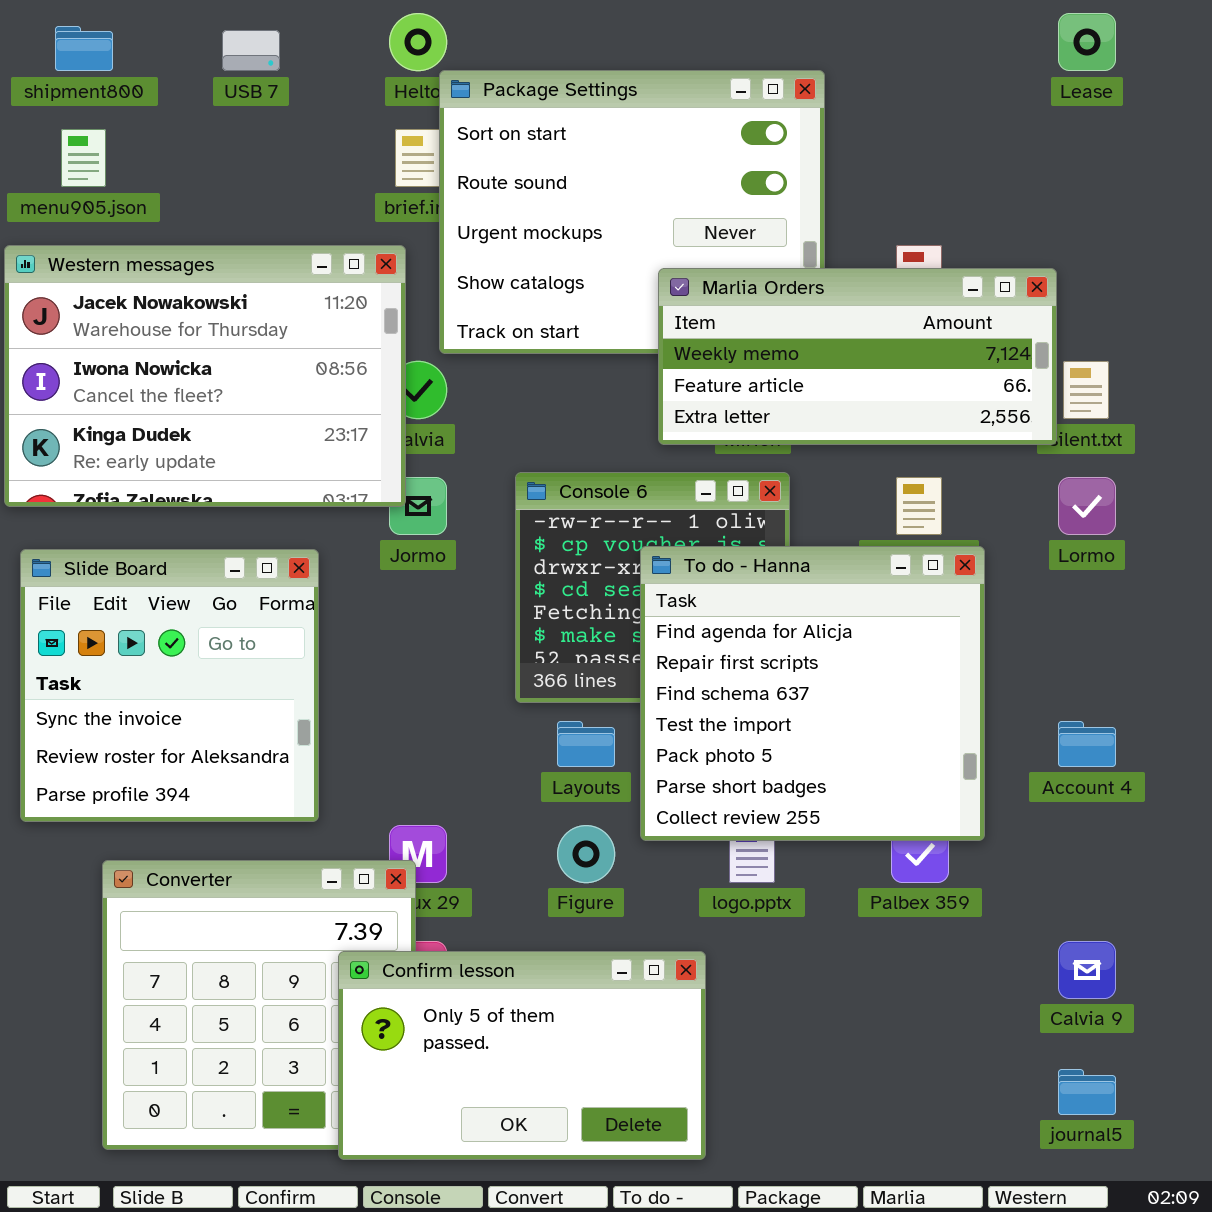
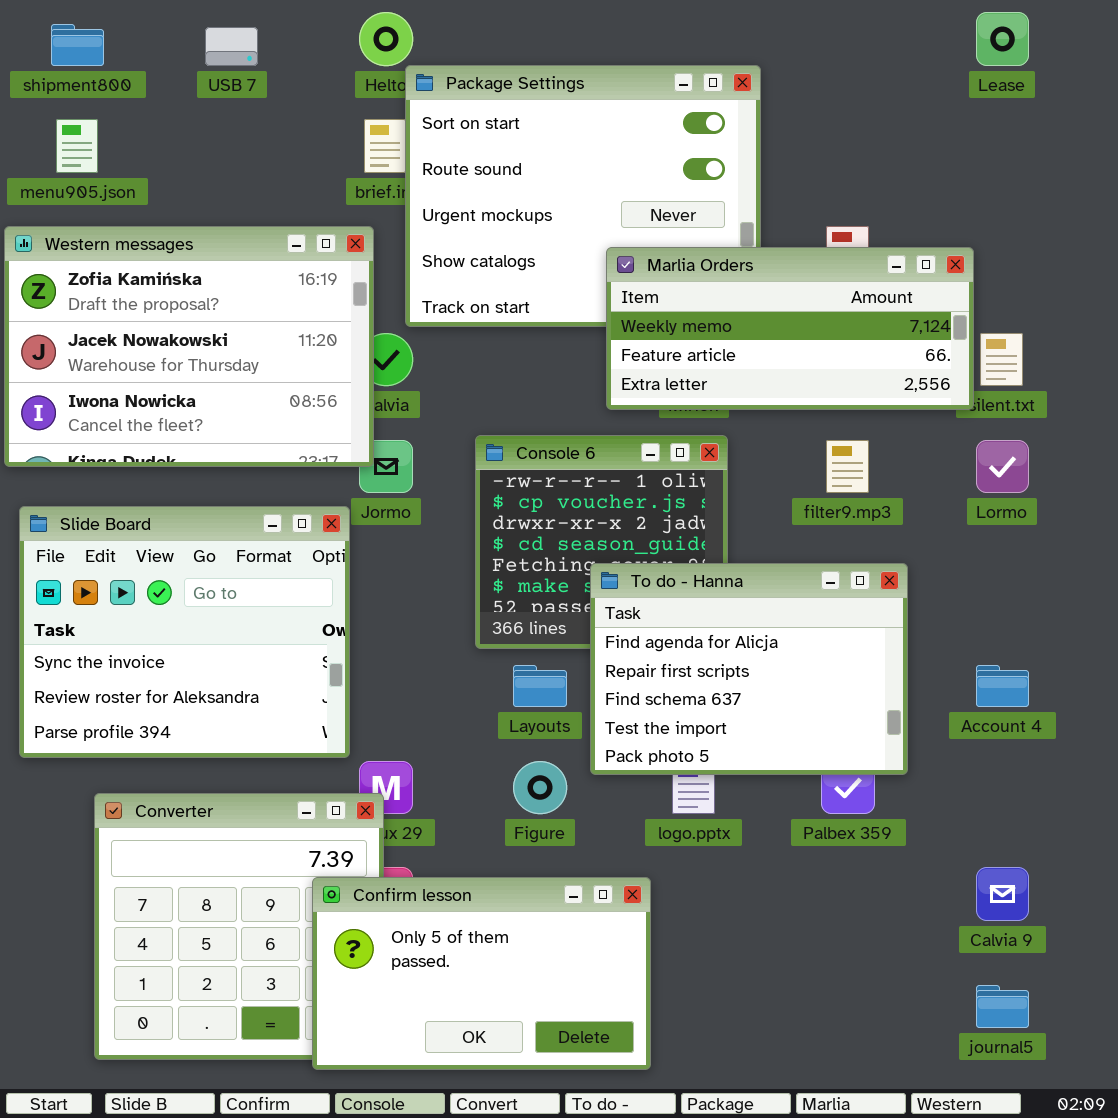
Western messages: [4,245,406,507] -> [4,226,374,467], scrolled up 1 row
To do - Hanna: [640,546,985,841] -> [590,563,908,775], resized
Slide Board: [20,549,319,822] -> [19,506,350,758], resized

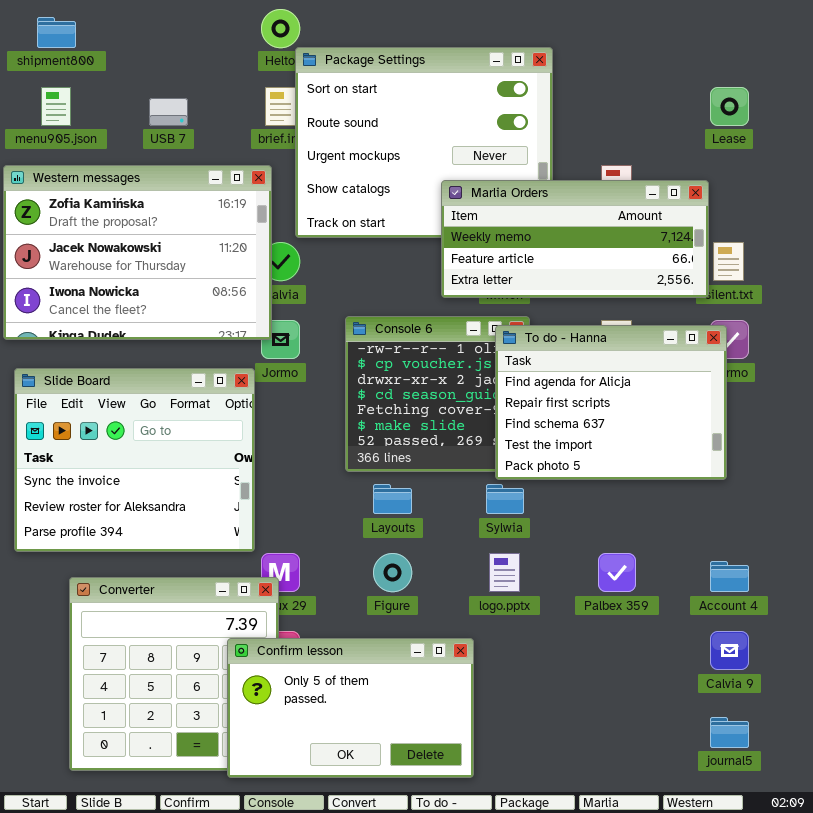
Lease: [976,12,1029,66] -> [710,87,749,126], moved
USB 7: [205,27,258,66] -> [149,98,188,126], moved
To do - Hanna: [590,563,908,775] -> [495,325,727,480], moved
Account 4: [976,665,1029,707] -> [710,561,749,592], moved

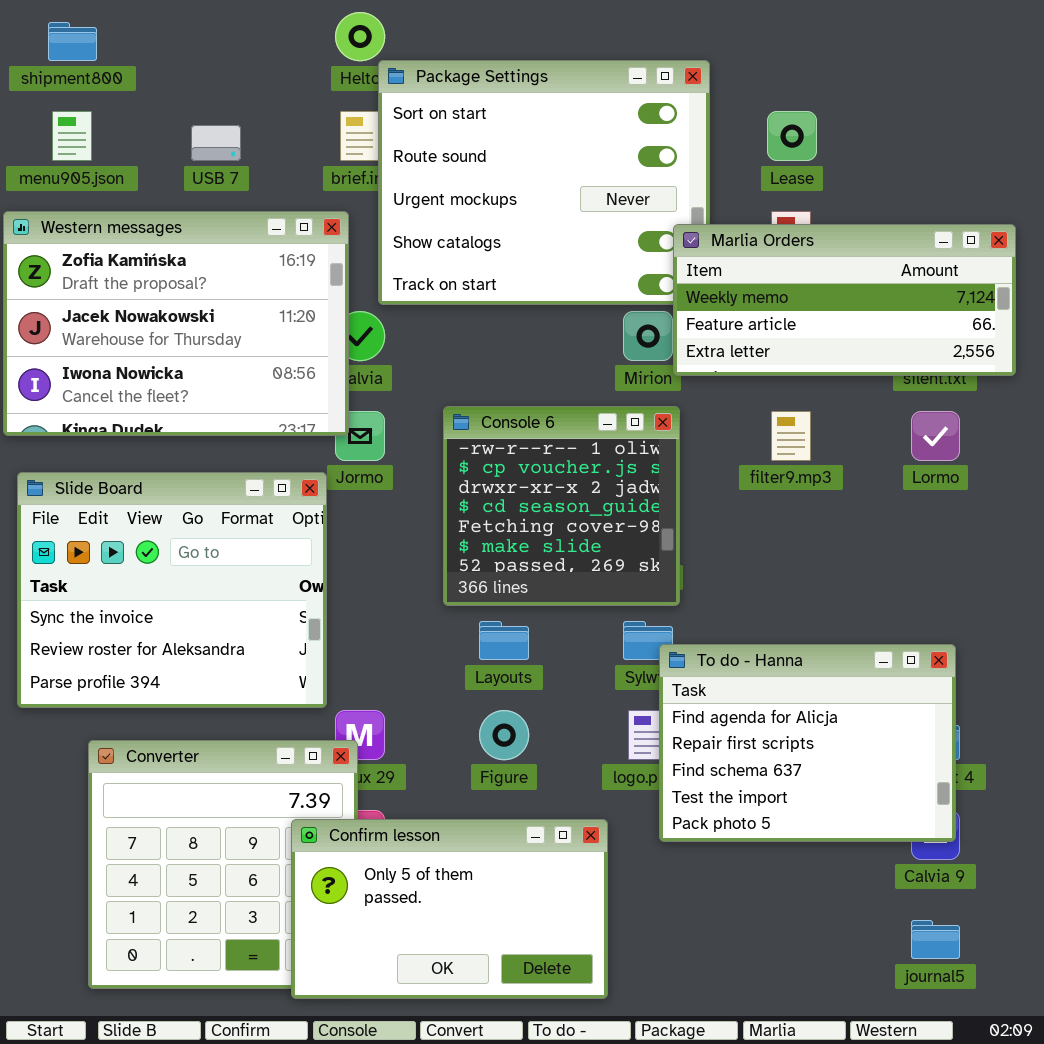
Lease: [710,87,749,126] -> [767,111,817,161], moved
Marlia Orders: [441,180,709,298] -> [673,224,1016,376], moved
To do - Hanna: [495,325,727,480] -> [659,644,956,842], moved

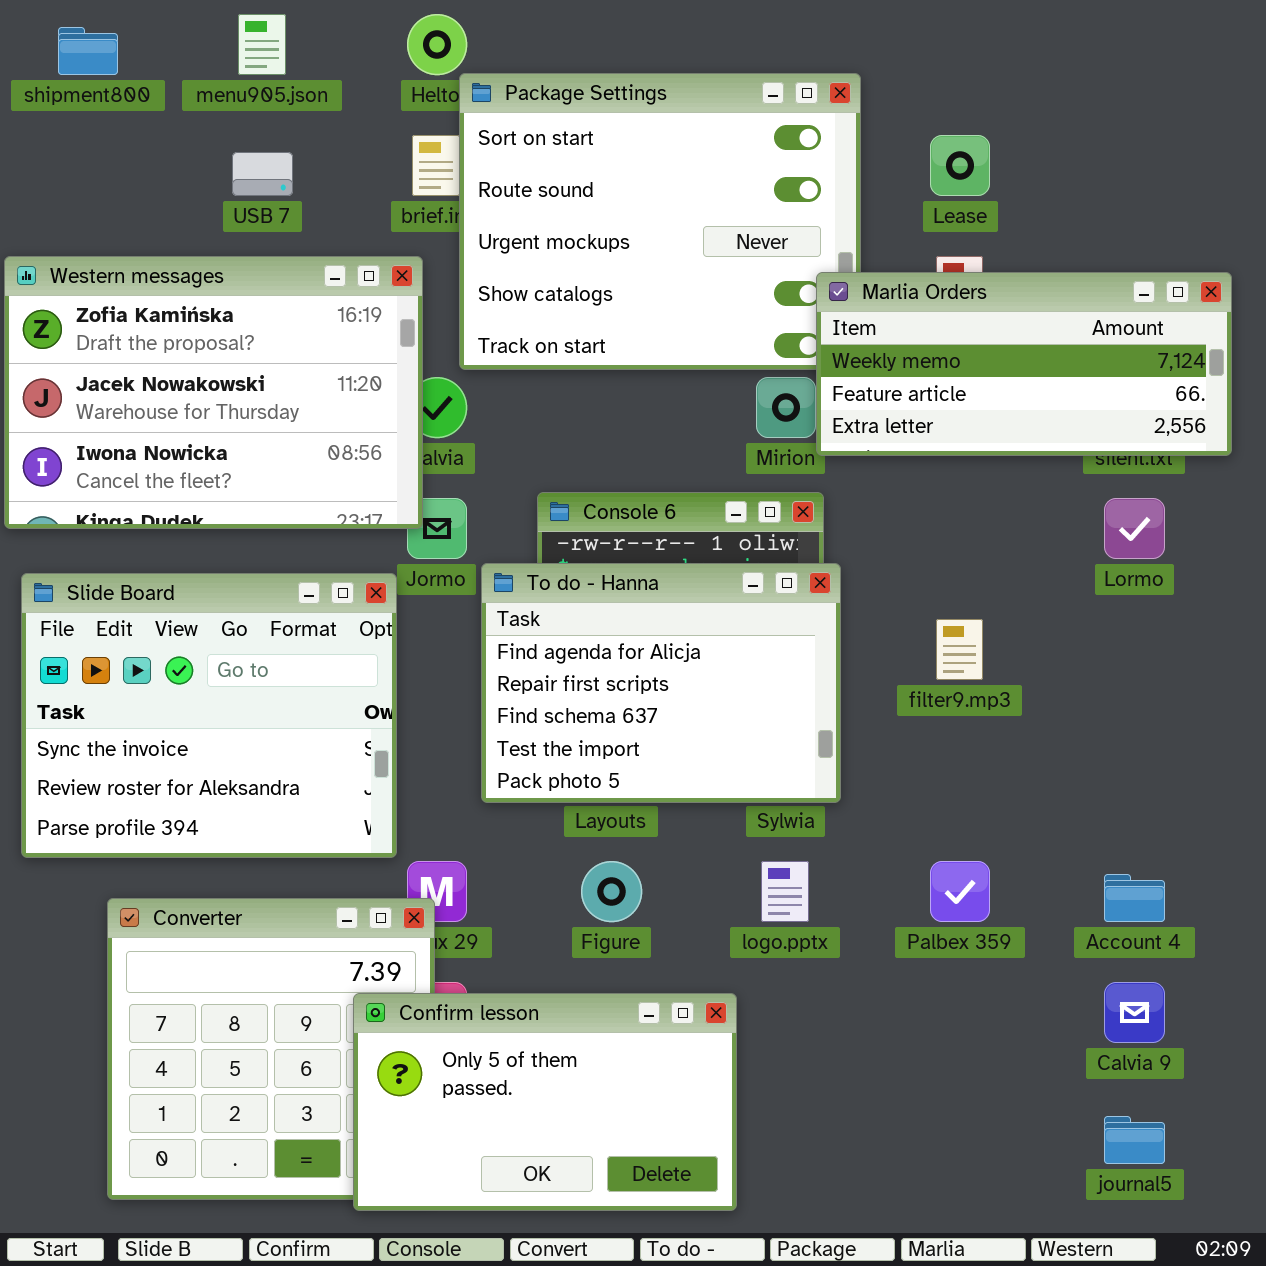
menu905.json: [52,111,92,161] -> [238,14,286,75], moved
filter9.mp3: [771,411,811,461] -> [936,619,983,680], moved
To do - Hanna: [659,644,956,842] -> [481,563,841,803], moved

